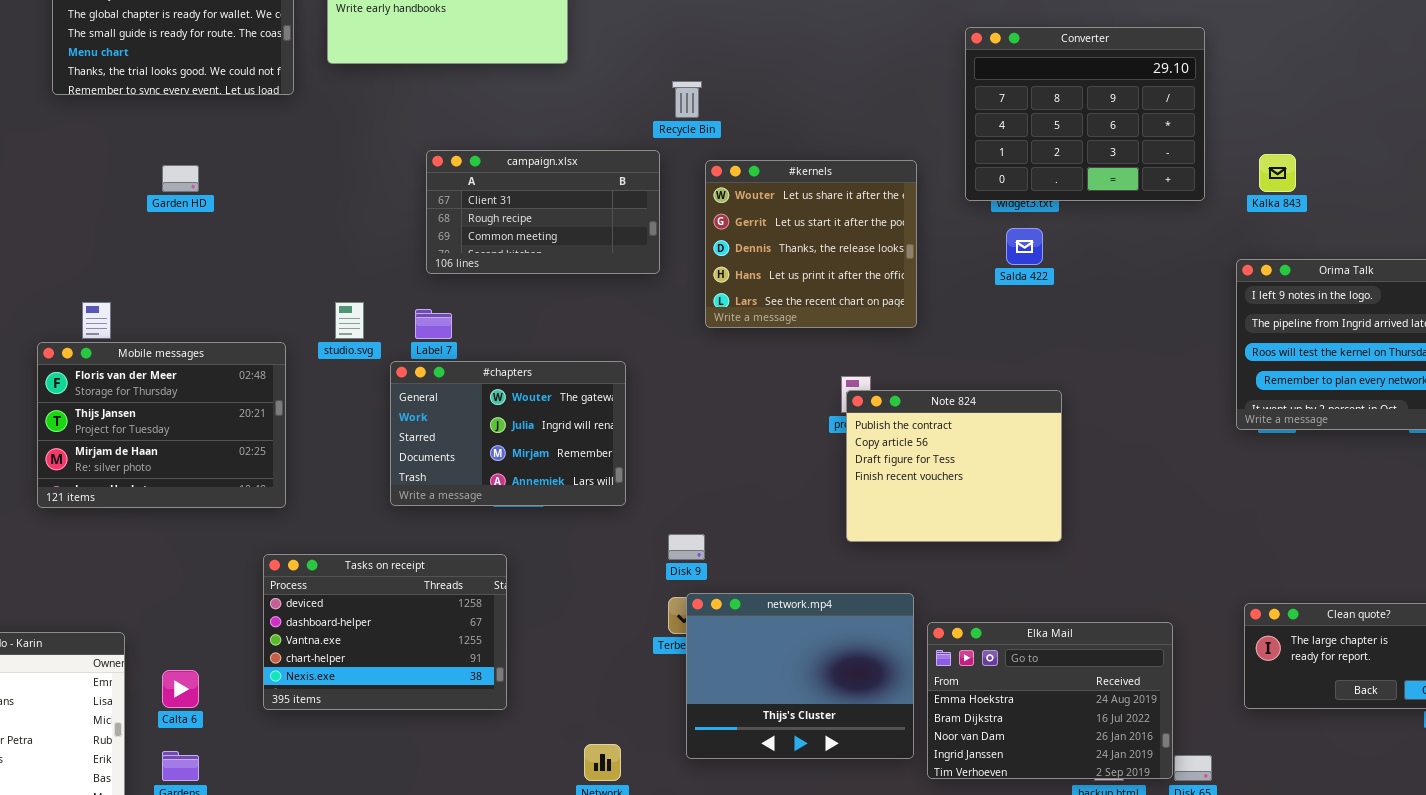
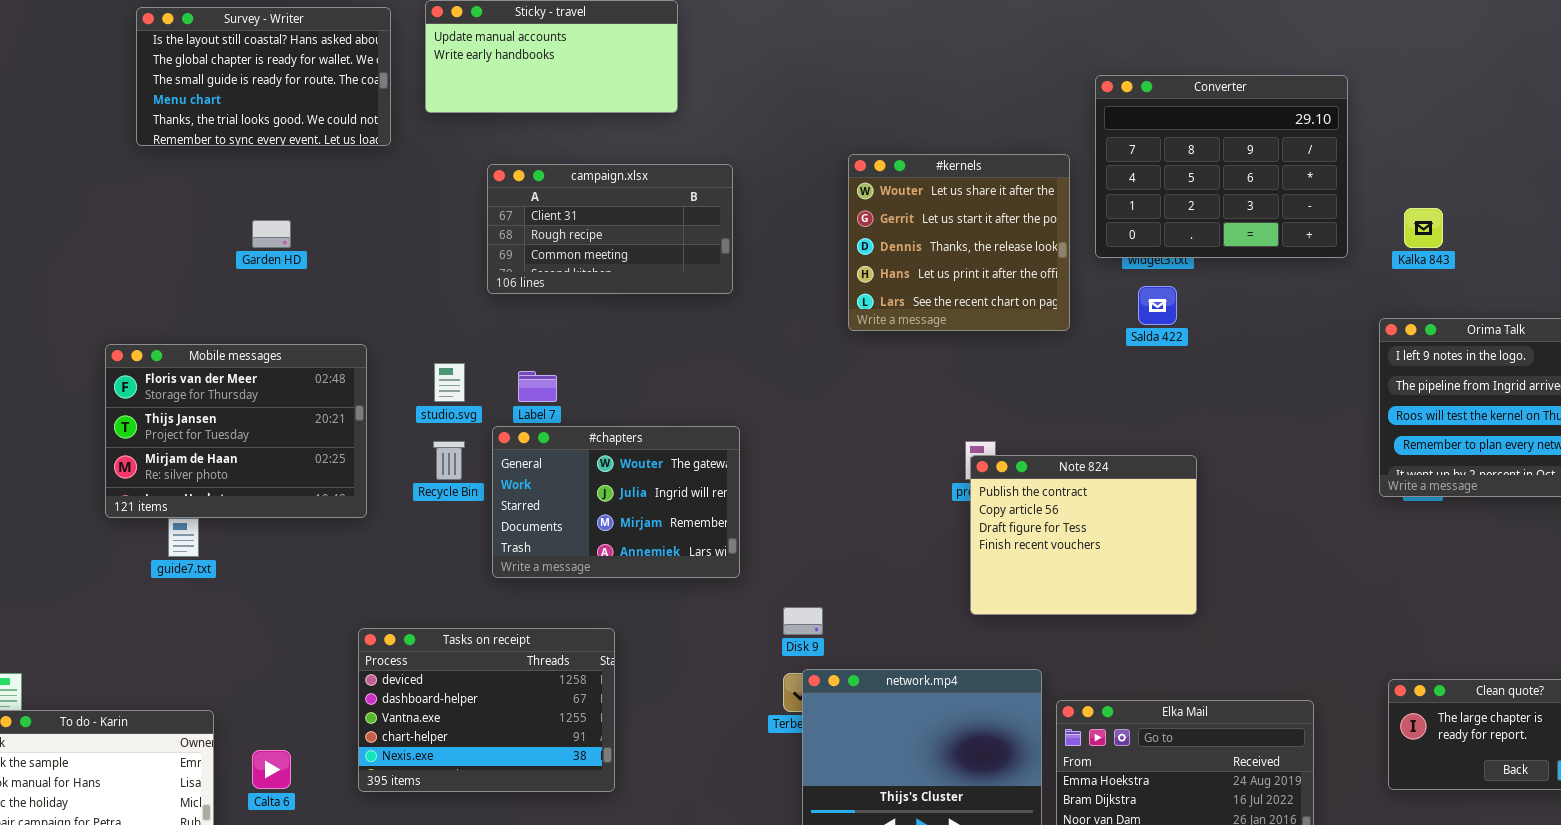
Recycle Bin: [672,81,702,118] -> [433,441,465,480], moved
campaign.xlsx: [426,150,660,274] -> [487,164,733,294], moved
#kernels: [705,160,917,328] -> [848,154,1070,331], moved
Mobile messages: [37,342,286,508] -> [105,344,367,518], moved

